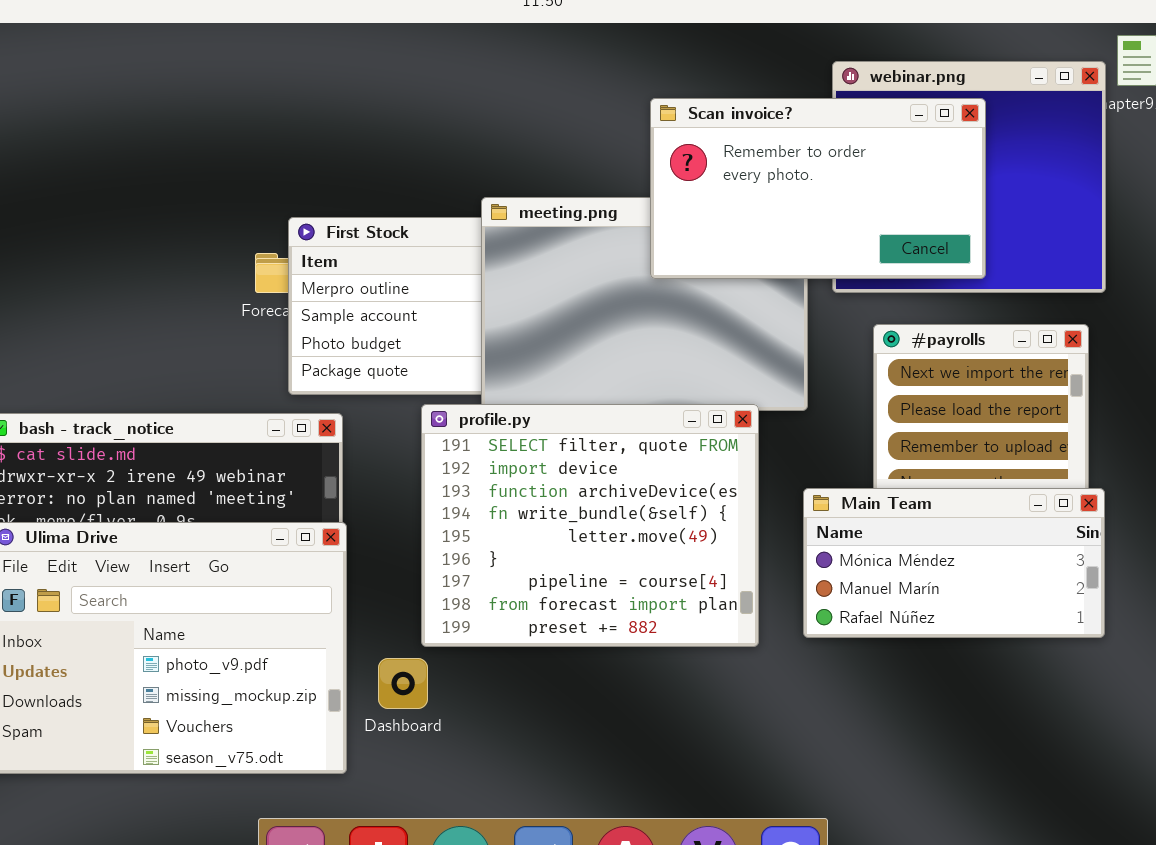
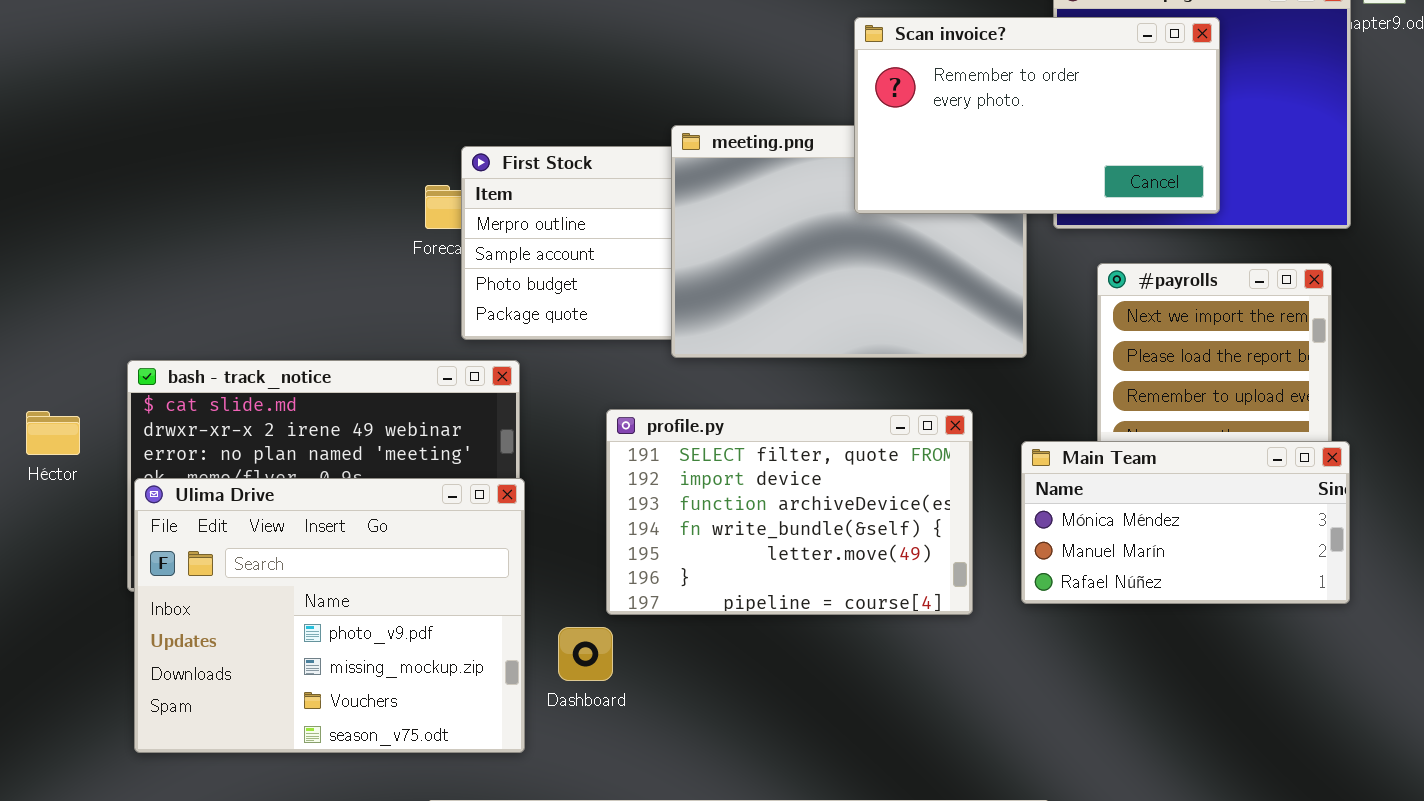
profile.py: [421,404,759,647] -> [606,409,973,615], resized

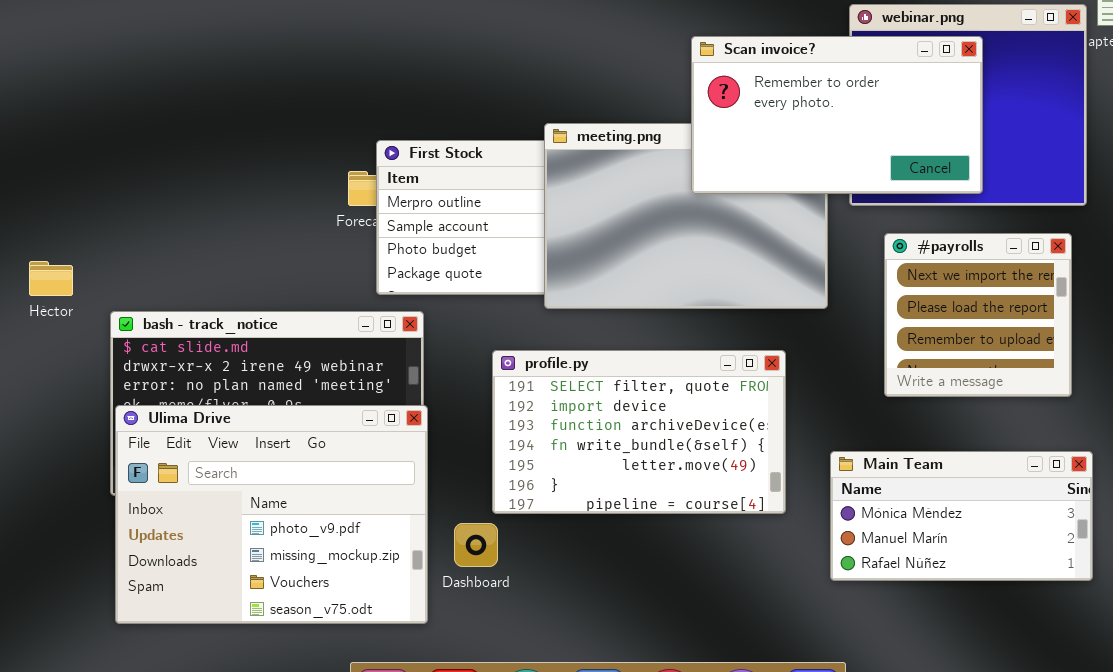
Héctor: [26,411,80,455] -> [29,261,73,296], moved
Main Team: [1021,441,1350,604] -> [830,451,1093,581], moved

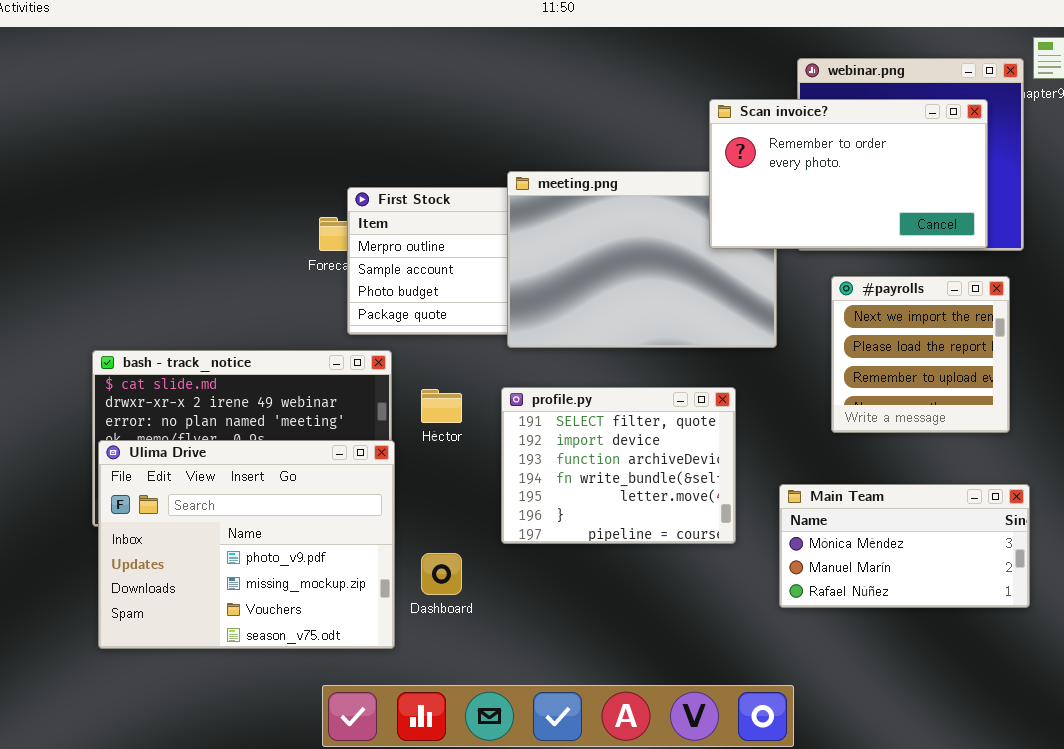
Scan invoice?: [691,36,983,194] -> [709,99,988,249], moved
Héctor: [29,261,73,296] -> [421,389,462,423], moved
profile.py: [492,350,786,514] -> [501,387,736,544], resized

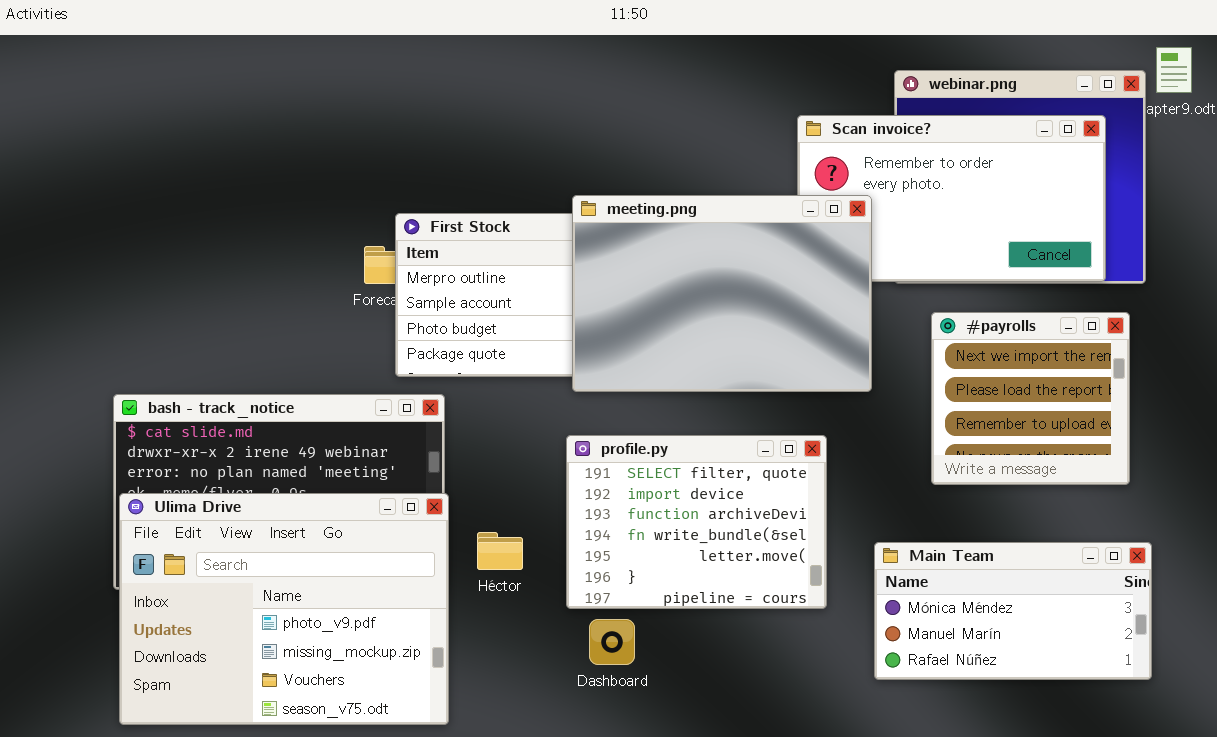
meeting.png: [507,171,777,348] -> [572,195,872,392], raised
Héctor: [421,389,462,423] -> [477,532,523,570], moved
Dashboard: [421,553,462,595] -> [589,619,635,665], moved

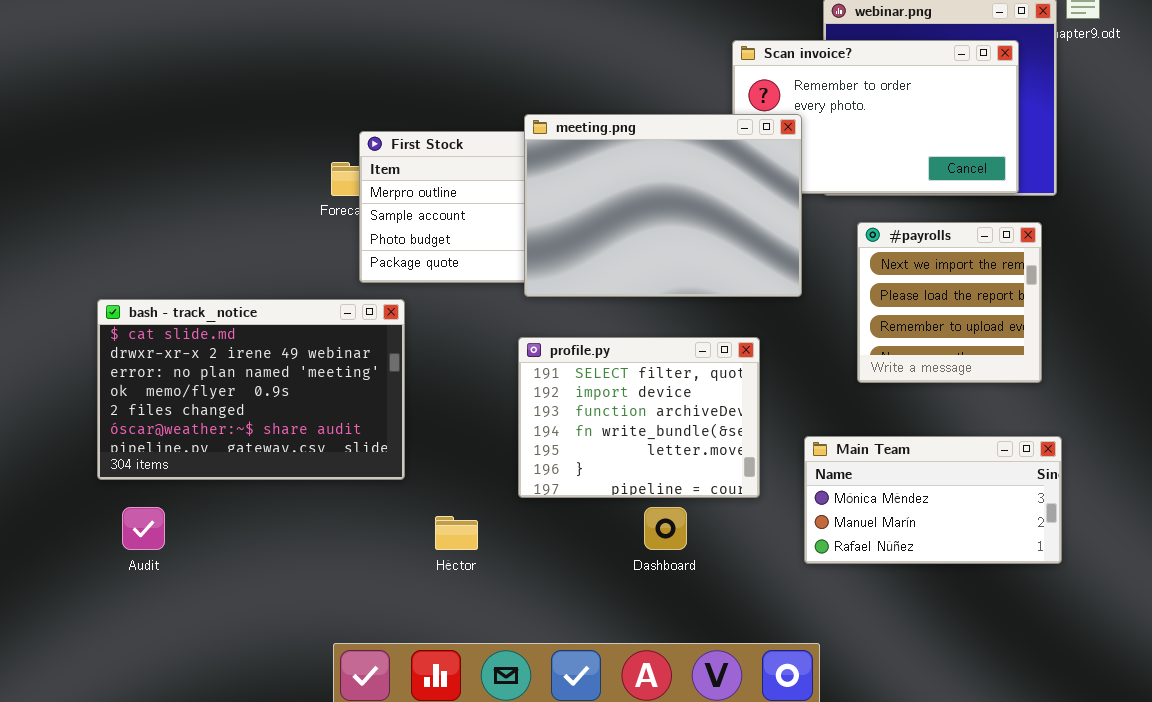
Ulima Drive: [119,493,449,725] -> none, closed
Héctor: [477,532,523,570] -> [435,516,478,550], moved
Dashboard: [589,619,635,665] -> [644,507,687,550], moved

